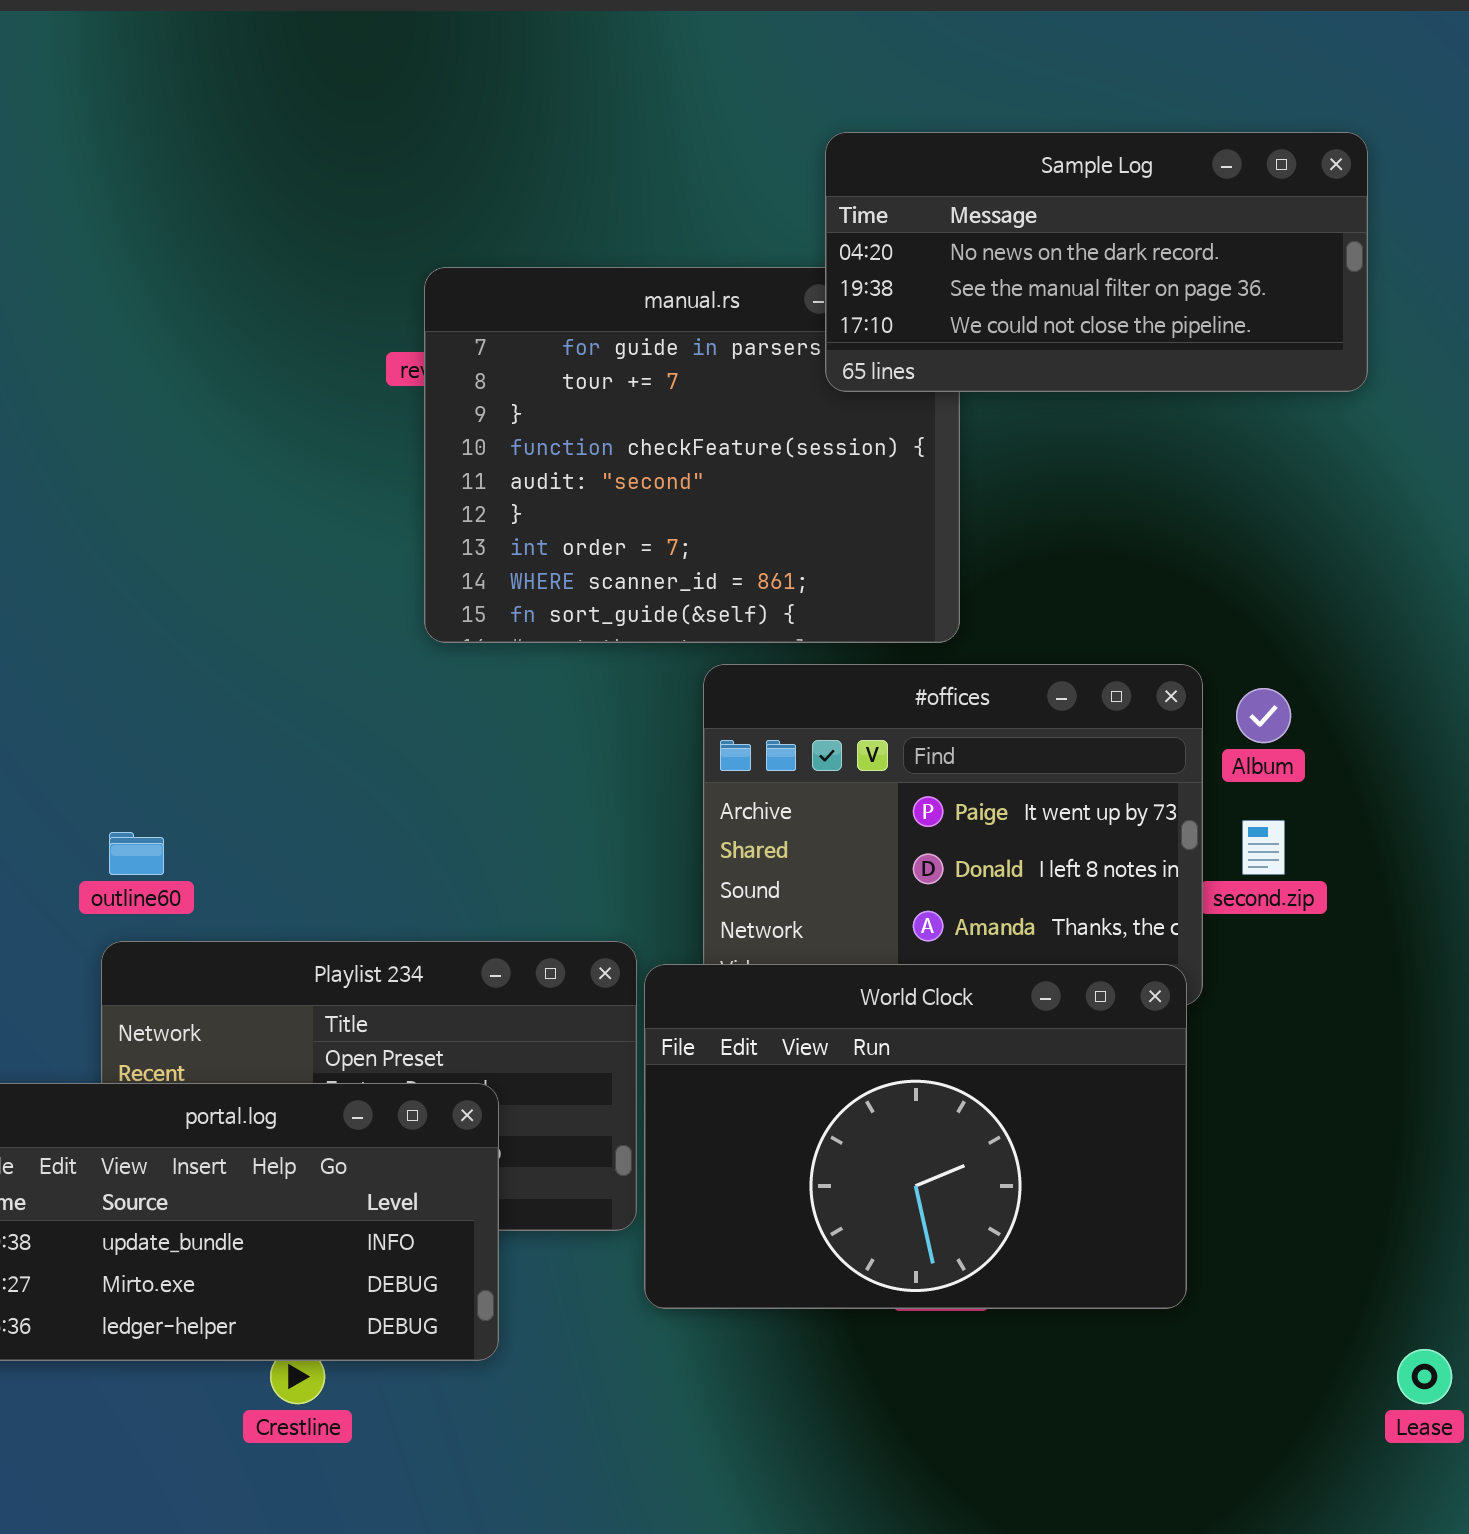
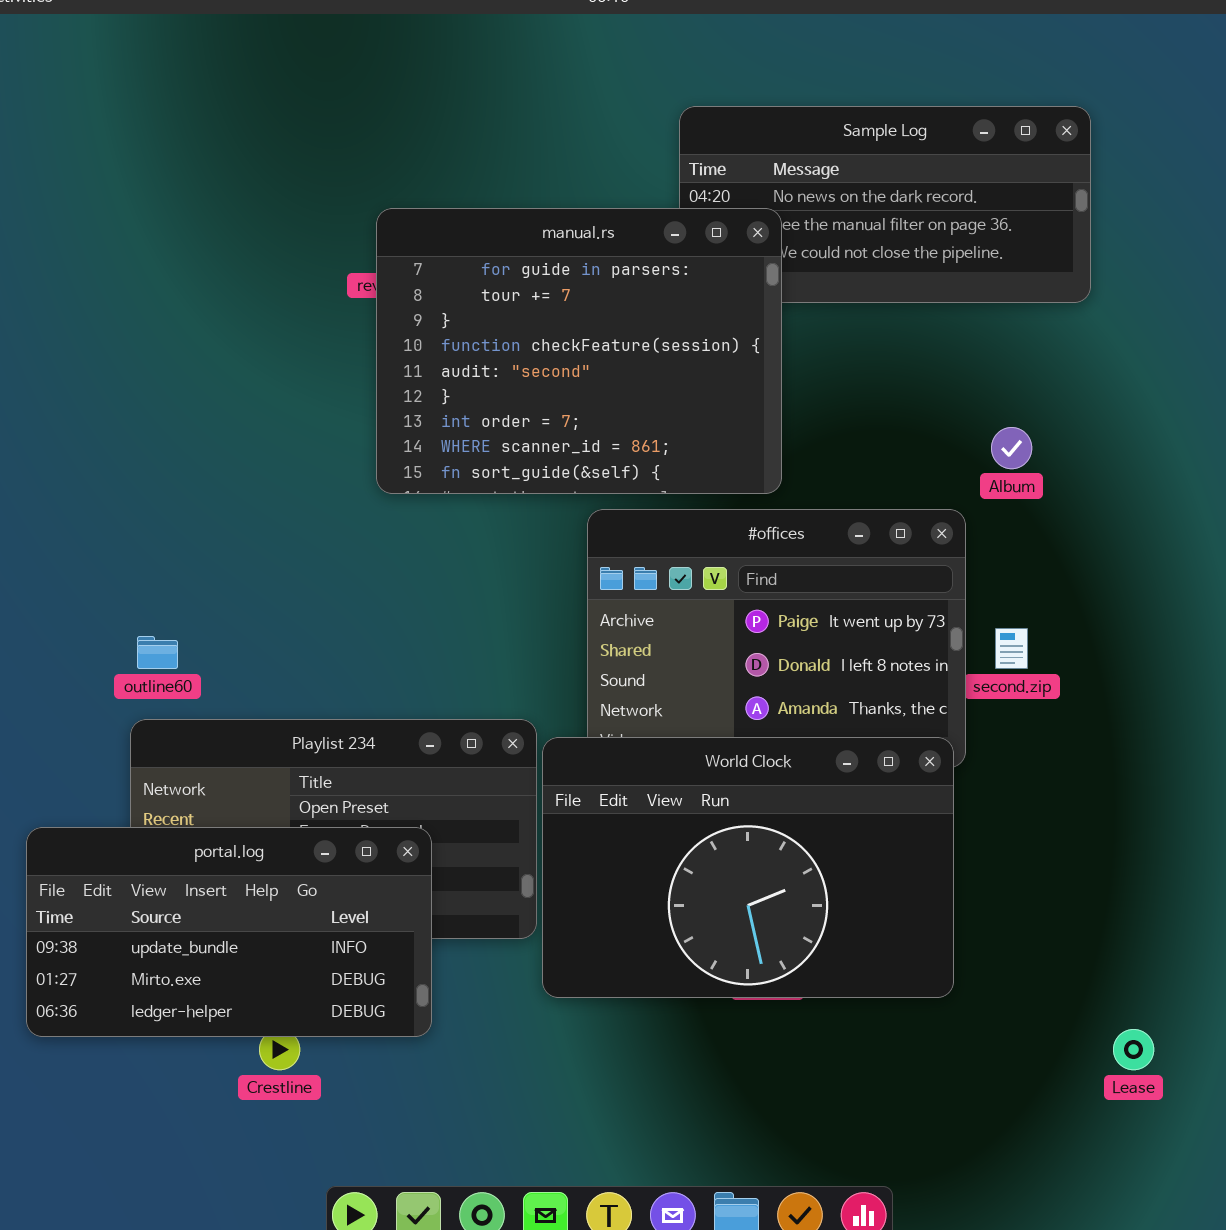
manual.rs: [424,267,960,643] -> [376,208,782,494], raised
Album: [1236,688,1291,743] -> [991,427,1032,469], moved

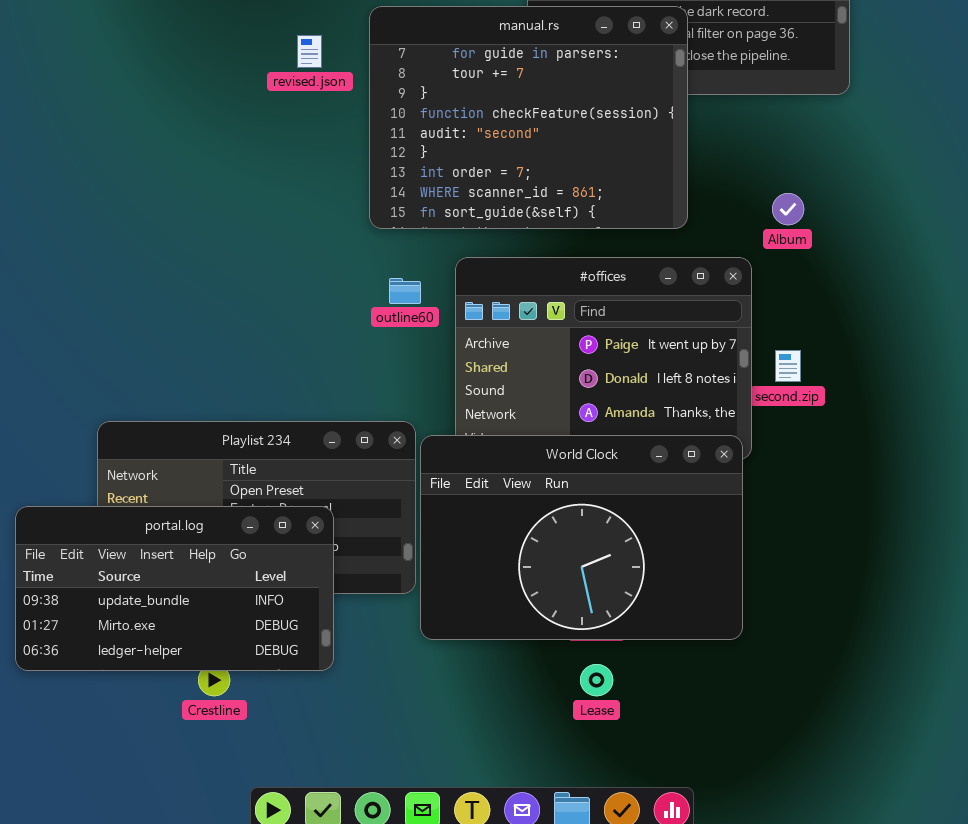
manual.rs: [376,208,782,494] -> [369,6,688,229], moved
outline60: [137,636,178,669] -> [389,278,421,304], moved
Lease: [1113,1029,1154,1070] -> [580,664,613,696], moved

